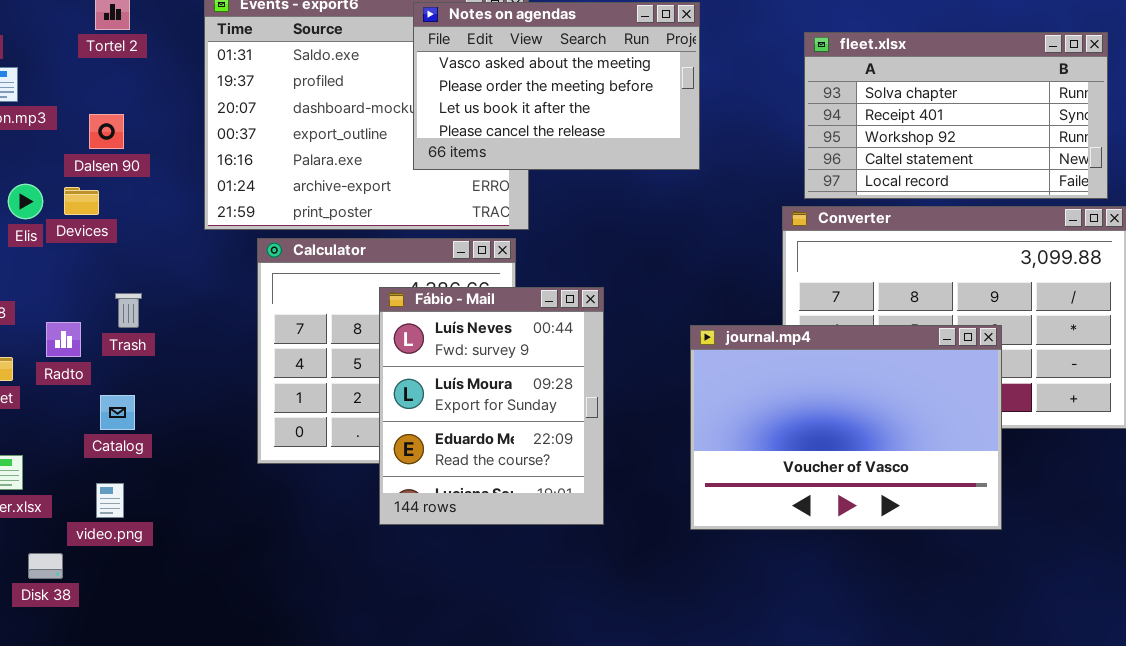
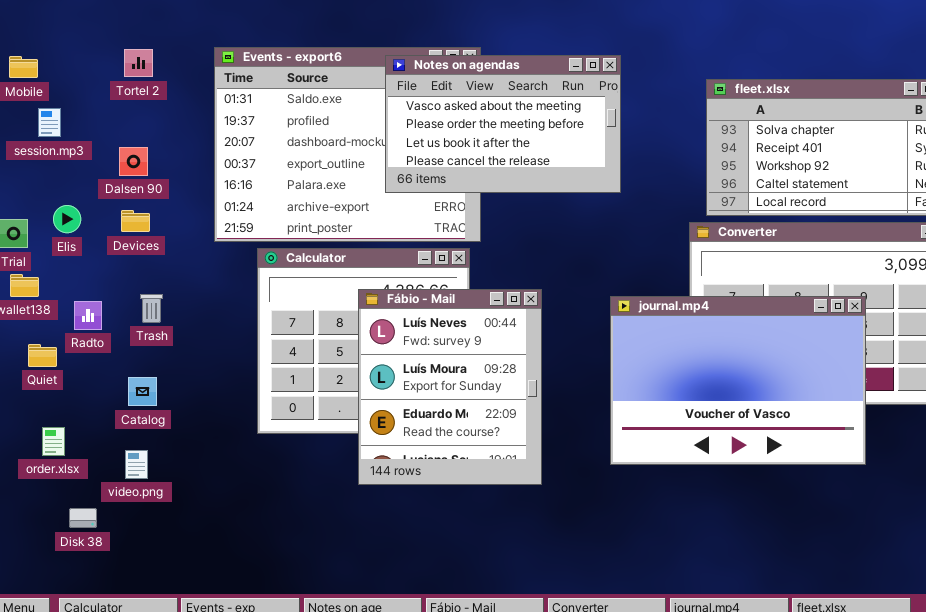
Devices: [64,187,99,215] -> [121,210,150,232], moved
Radto: [46,322,81,357] -> [74,301,102,330], moved
journal.mp4: [690,325,1002,530] -> [610,296,866,465], moved

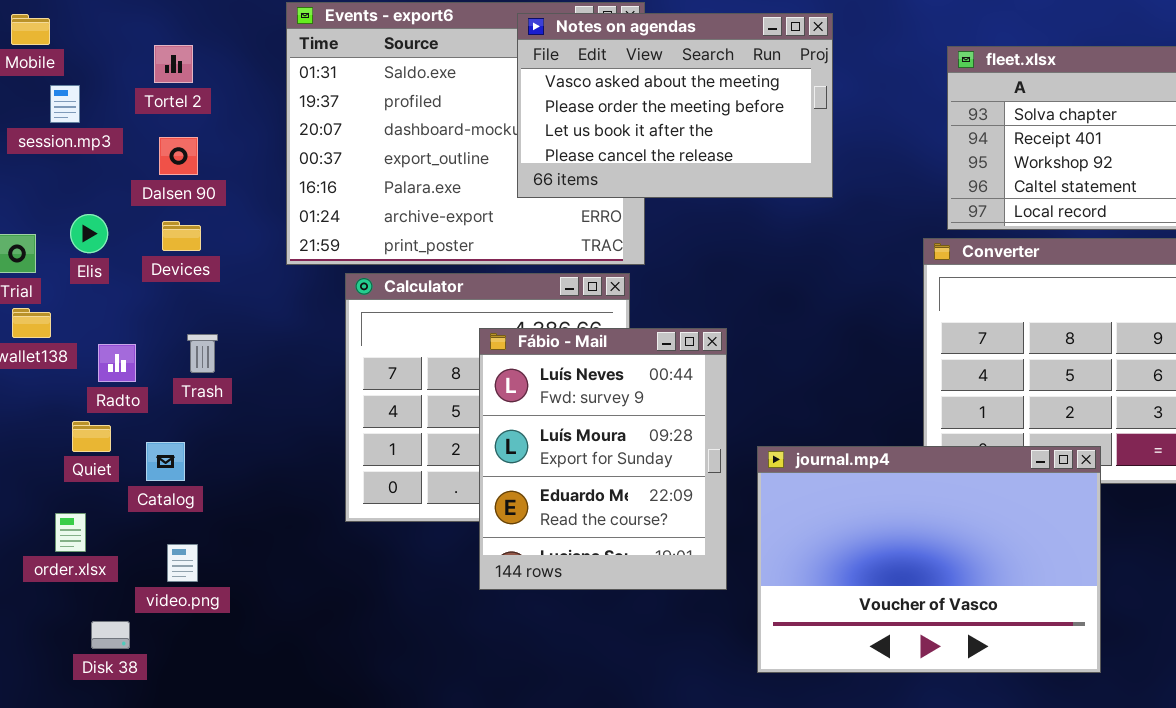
Tortel 2: [124,49,153,77] -> [154,45,193,83], moved
journal.mp4: [610,296,866,465] -> [757,446,1101,673], moved
Quiet: [28,344,57,367] -> [72,421,111,452], moved
Catalog: [128,377,157,406] -> [146,442,185,481], moved

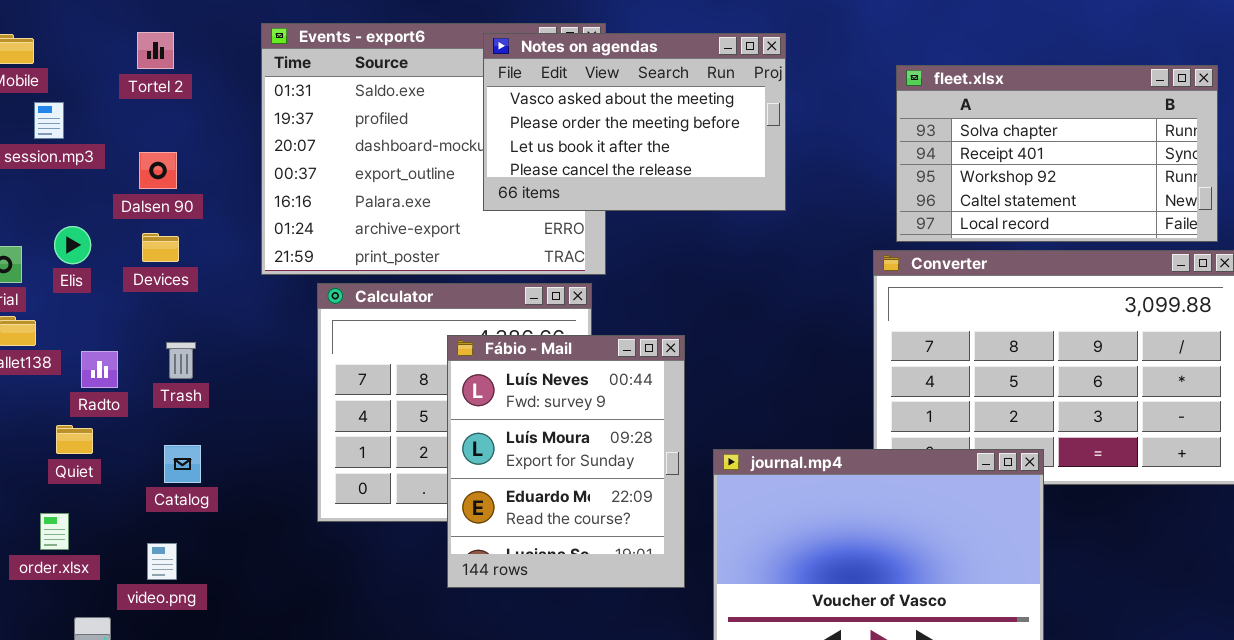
Tortel 2: [154,45,193,83] -> [137,32,174,69], moved
Catalog: [146,442,185,481] -> [164,445,201,483], moved

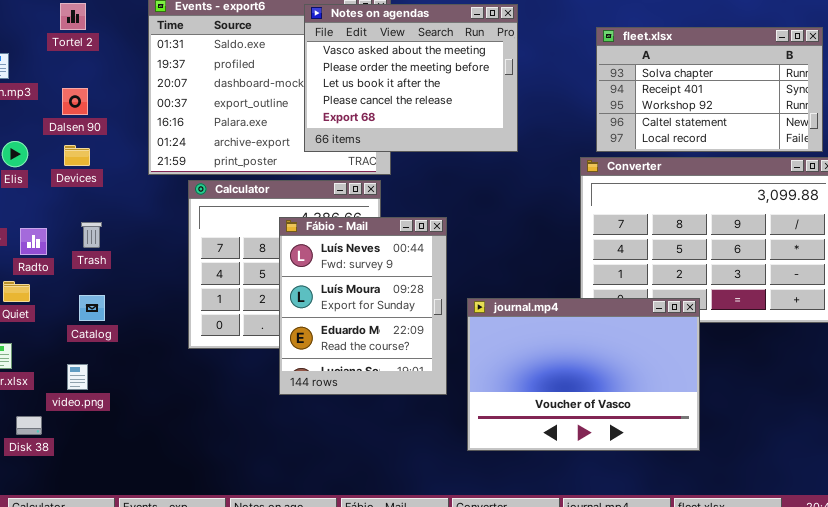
Notes on agendas: [483,33,786,211] -> [304,4,518,152], resized

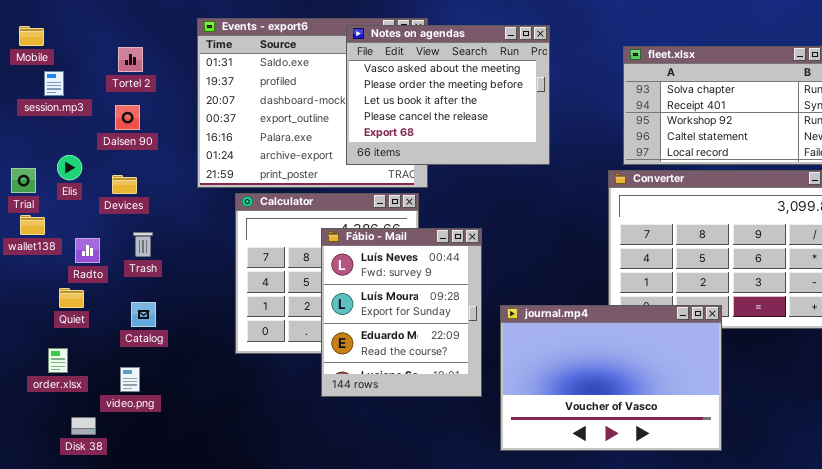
Tortel 2: [60,3,86,30] -> [118,47,143,72], moved
Devices: [64,145,90,166] -> [112,175,137,194], moved

